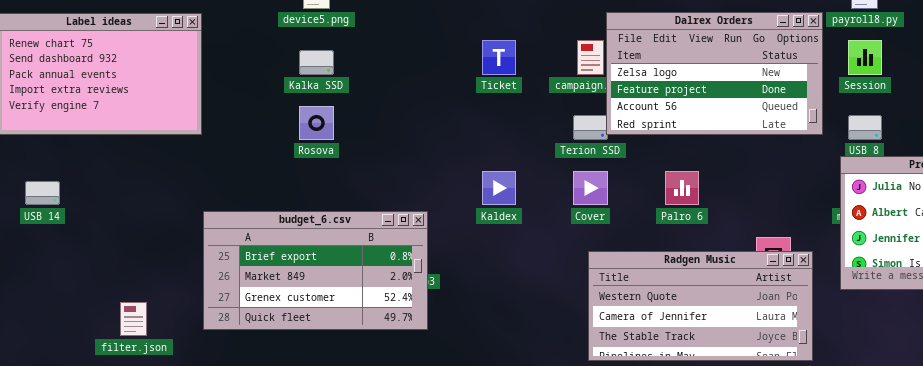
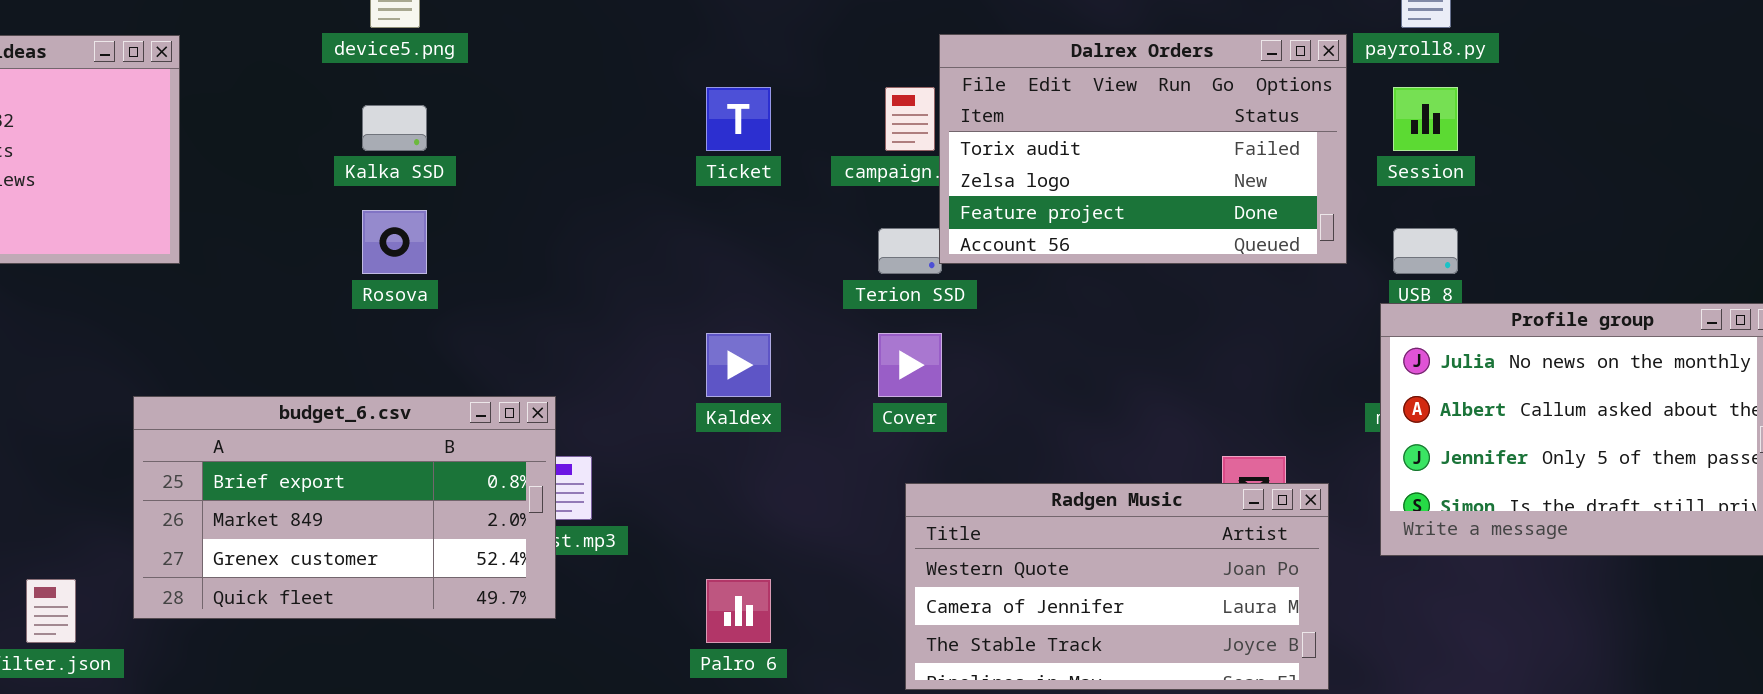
Dalrex Orders: [606,12,823,135] -> [939,34,1347,264], scrolled up 1 row
Palro 6: [665,171,699,205] -> [706,579,771,643], moved
budget_6.csv: [203,211,428,330] -> [133,396,556,619], moved

